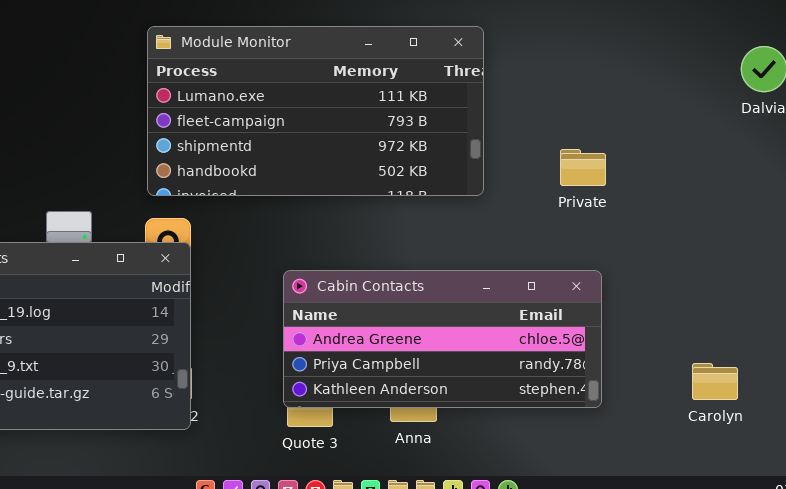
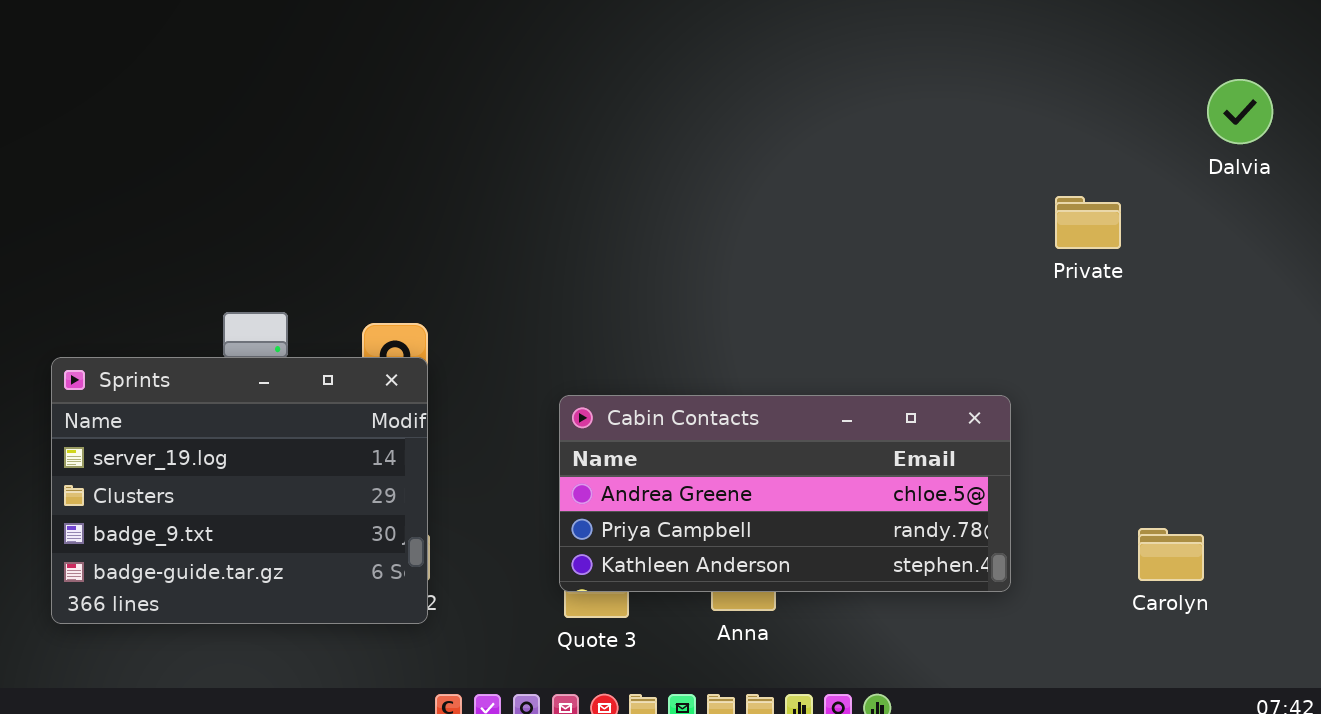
Module Monitor: [147,26,484,196] -> none, closed
Private: [560,149,606,186] -> [1055,196,1121,249], moved

